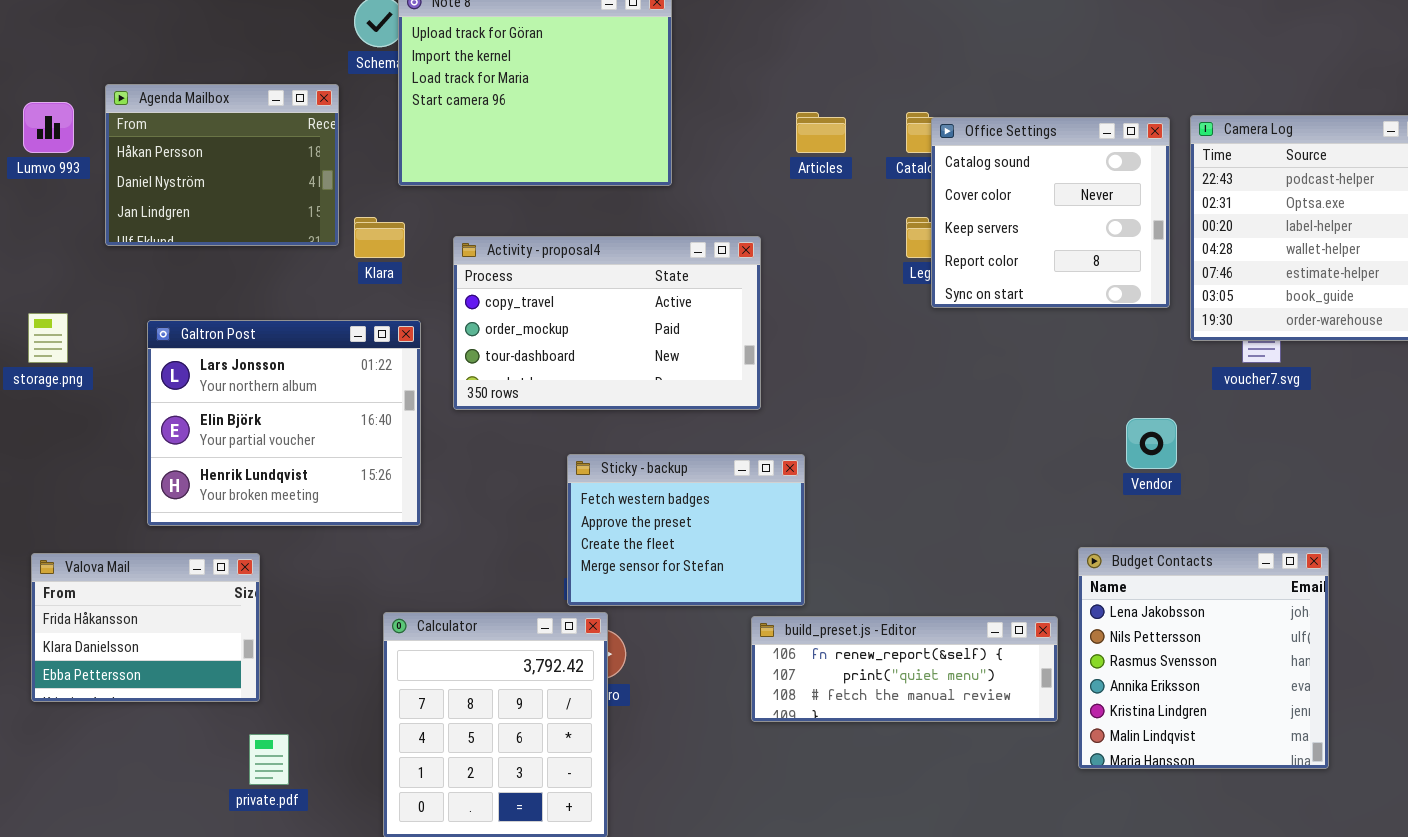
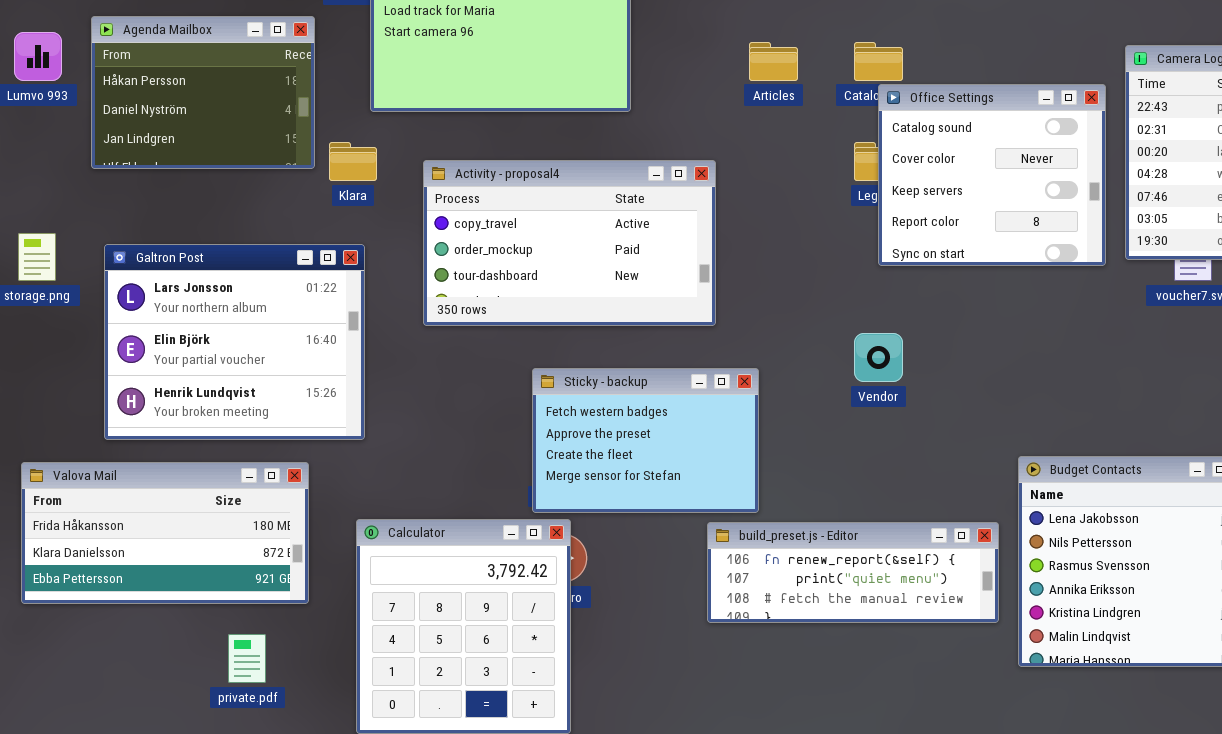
Office Settings: [931,117,1170,308] -> [878,84,1106,266], moved
Galtron Post: [147,320,421,526] -> [104,244,365,440], moved
Vendor: [1126,418,1177,469] -> [854,333,903,382], moved
Valova Mail: [31,553,260,702] -> [21,462,309,604], resized

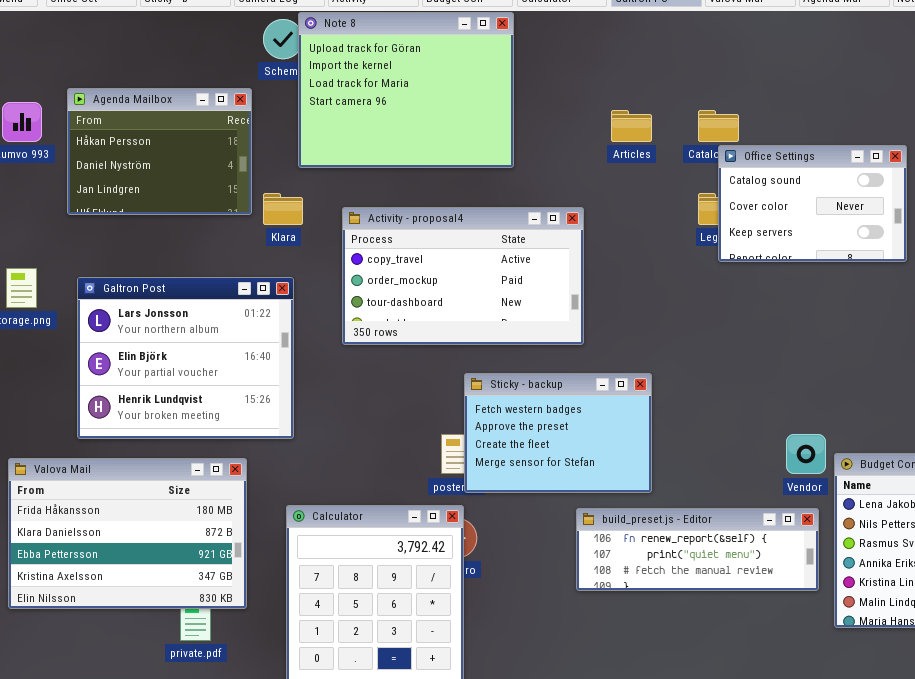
Office Settings: [878,84,1106,266] -> [718,145,907,262], resized
Vendor: [854,333,903,382] -> [786,434,826,474], moved
Sticky - backup: [532,368,759,513] -> [464,373,652,493], moved
Valova Mail: [21,462,309,604] -> [8,458,247,609], resized

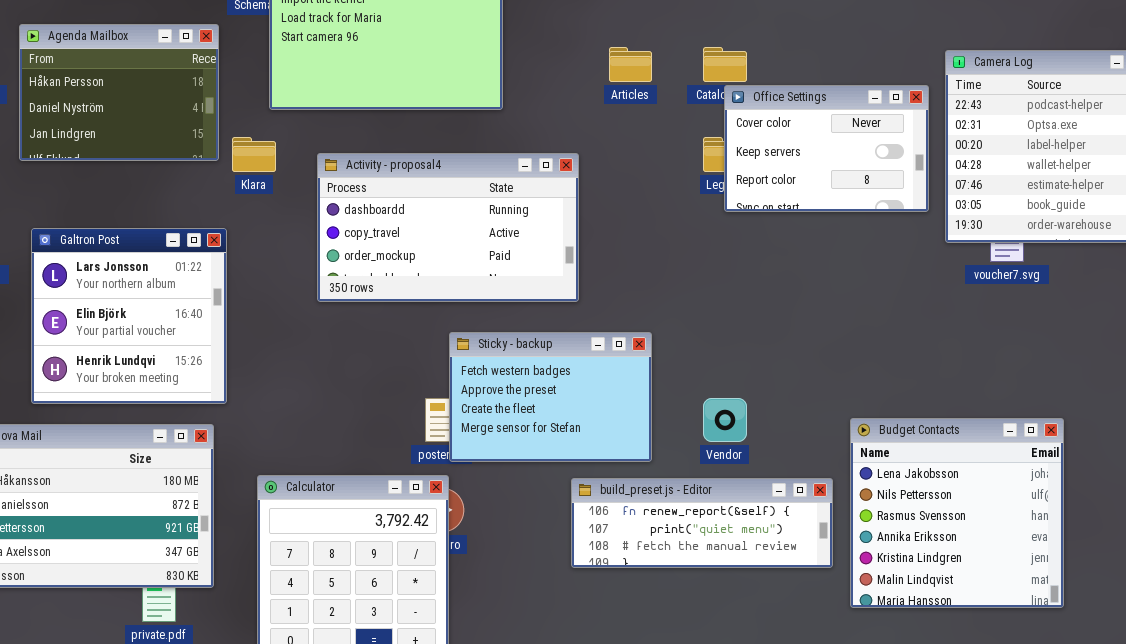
Office Settings: [718,145,907,262] -> [724,85,929,212], scrolled down 1 row
Activity - proposal4: [342,207,584,345] -> [317,153,579,302], scrolled up 1 row
Galtron Post: [77,277,294,439] -> [31,228,227,404], resized
Vendor: [786,434,826,474] -> [703,398,747,442], moved

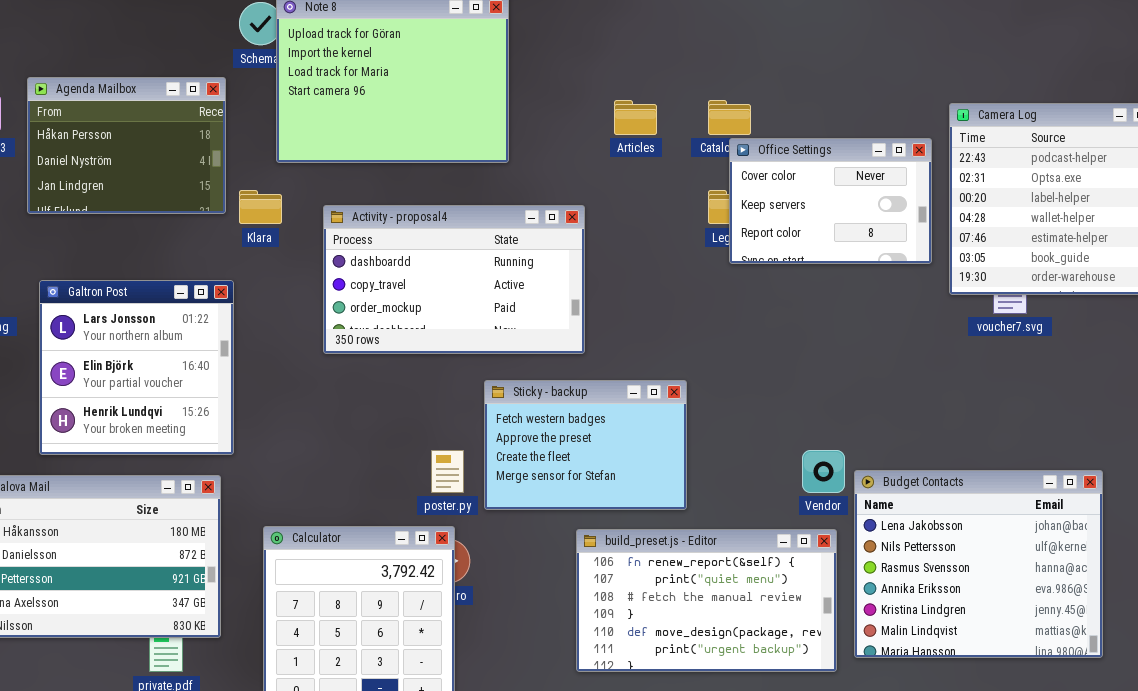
Sticky - backup: [449,332,652,462] -> [484,380,687,510], moved
Vendor: [703,398,747,442] -> [802,450,845,493], moved
Budget Contacts: [850,418,1064,608] -> [854,470,1103,658], resized
build_preset.js - Editor: [571,478,833,568] -> [576,529,837,672], resized

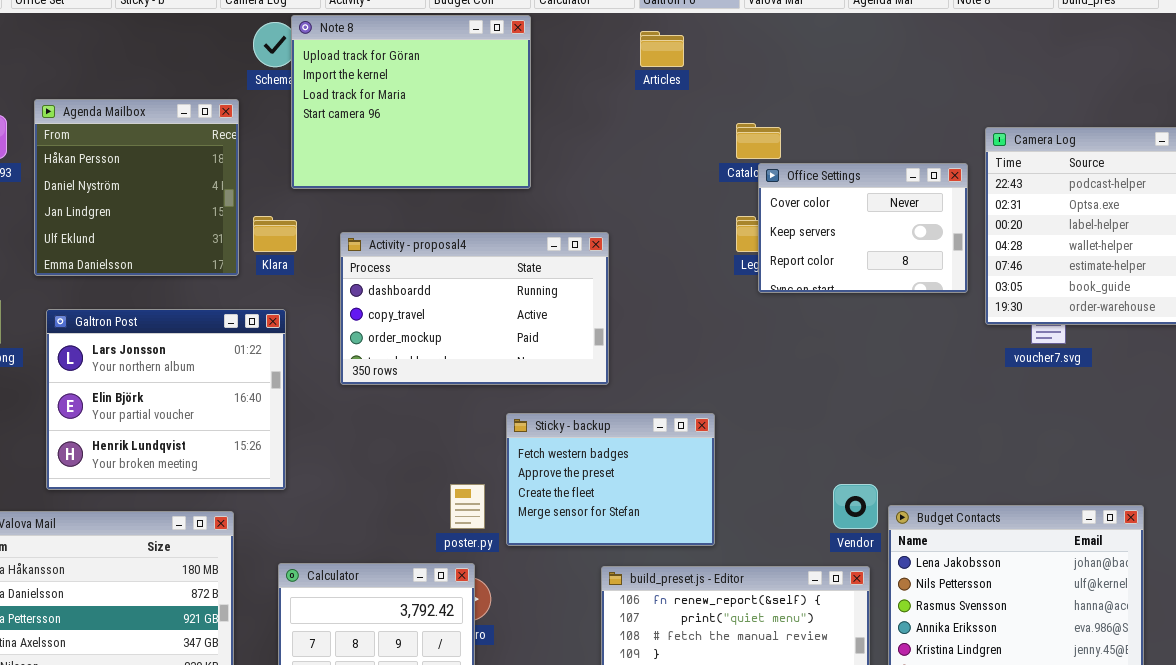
Agenda Mailbox: [27,77,226,214] -> [34,99,239,276], resized
Articles: [614,100,657,135] -> [640,31,684,67], moved
Galtron Post: [39,280,234,455] -> [46,309,286,490], resized

